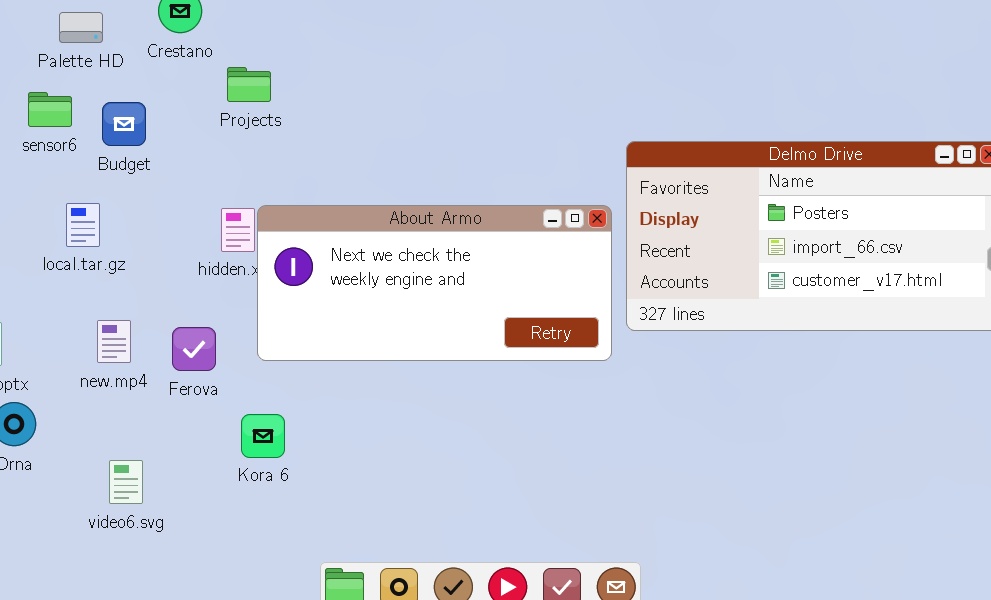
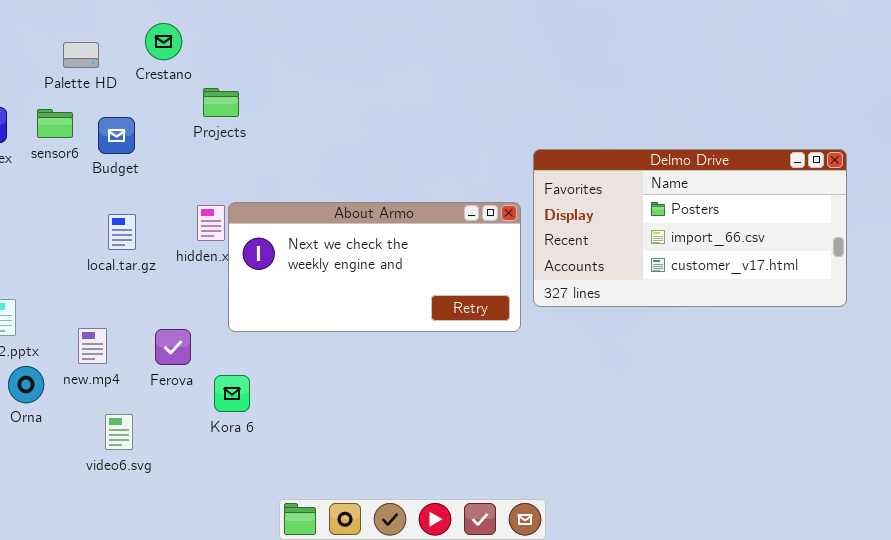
local.tar.gz: [66,203,100,247] -> [108,214,136,250], moved
new.mp4: [97,320,131,363] -> [78,328,107,364], moved
Ferova: [172,327,216,371] -> [155,329,191,365], moved

